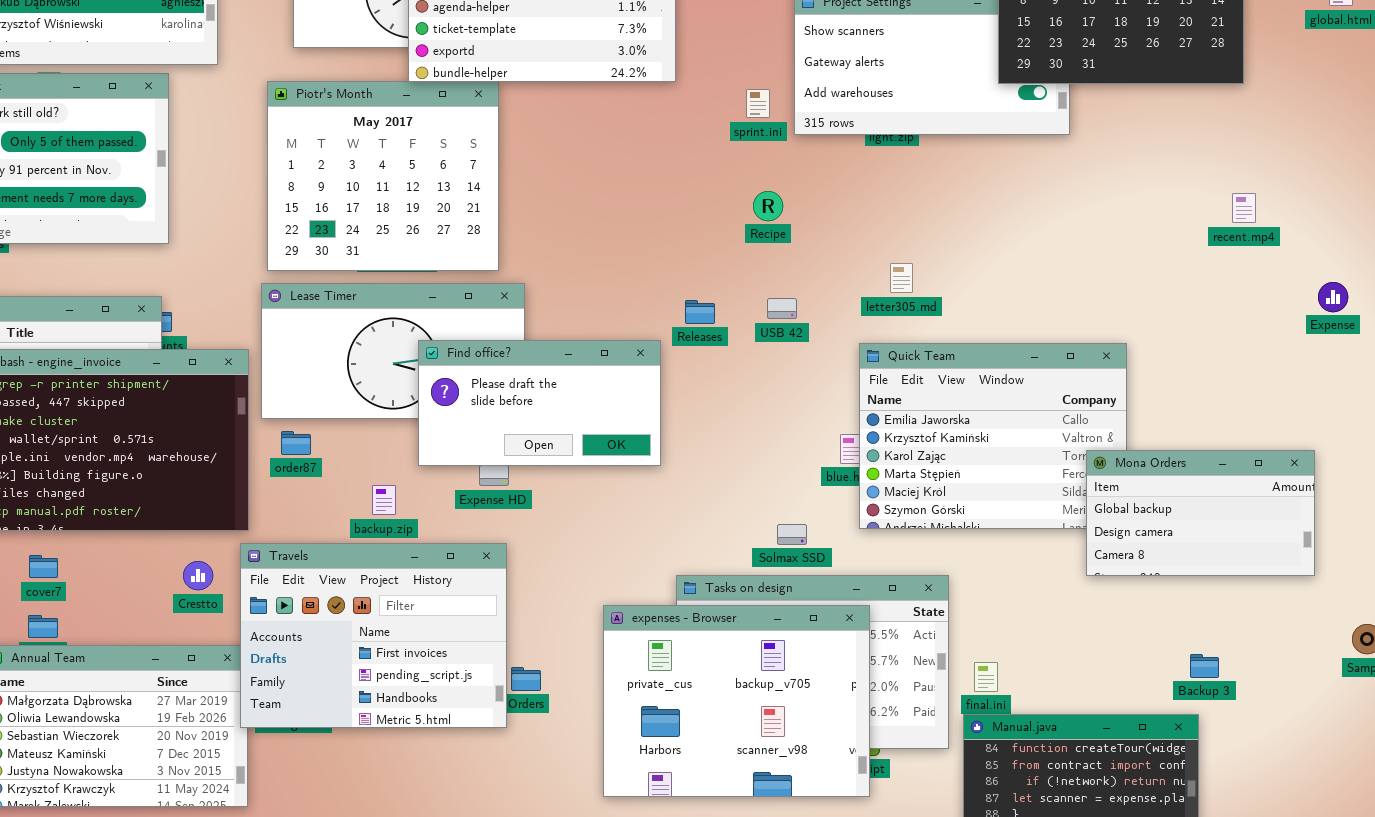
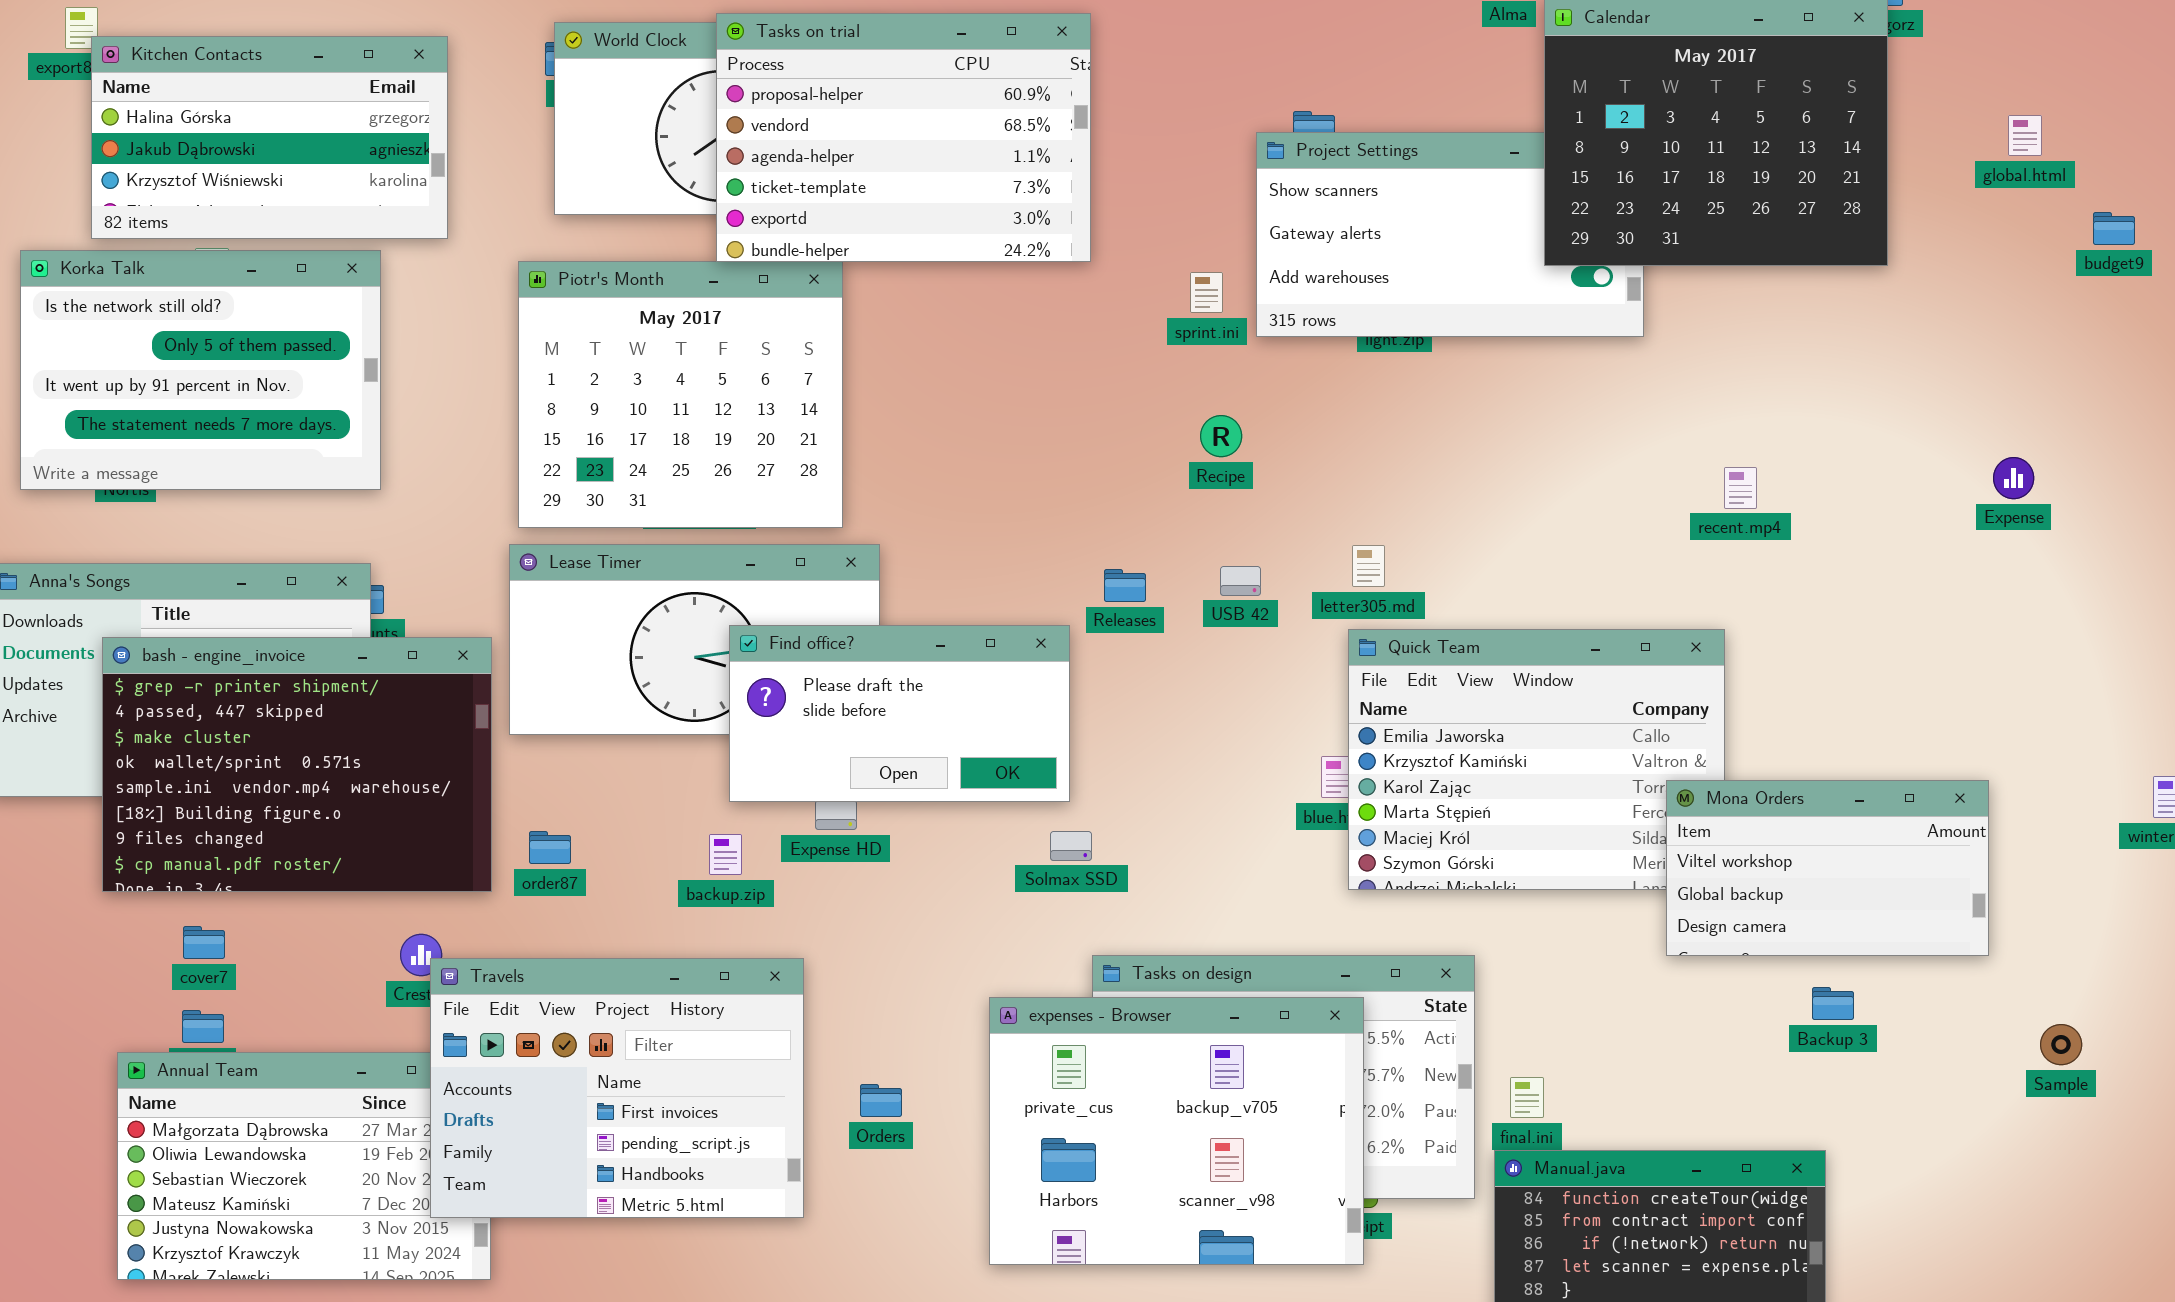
recent.mp4: [1232,193,1256,223] -> [1724,467,1757,509], moved
letter305.md: [890,263,913,293] -> [1352,545,1385,587], moved
Expense: [1318,282,1348,312] -> [1993,457,2034,499], moved
order87: [281,431,311,455] -> [529,831,571,864], moved
Mona Orders: [1086,450,1315,576] -> [1666,780,1989,956], scrolled up 1 row
backup.zip: [372,485,396,515] -> [709,834,742,875], moved
Solmax SSD: [777,524,807,545] -> [1050,831,1092,861], moved
Travels: [240,543,507,728] -> [430,958,804,1218], moved
Backup 3: [1190,654,1219,678] -> [1812,987,1854,1020], moved

